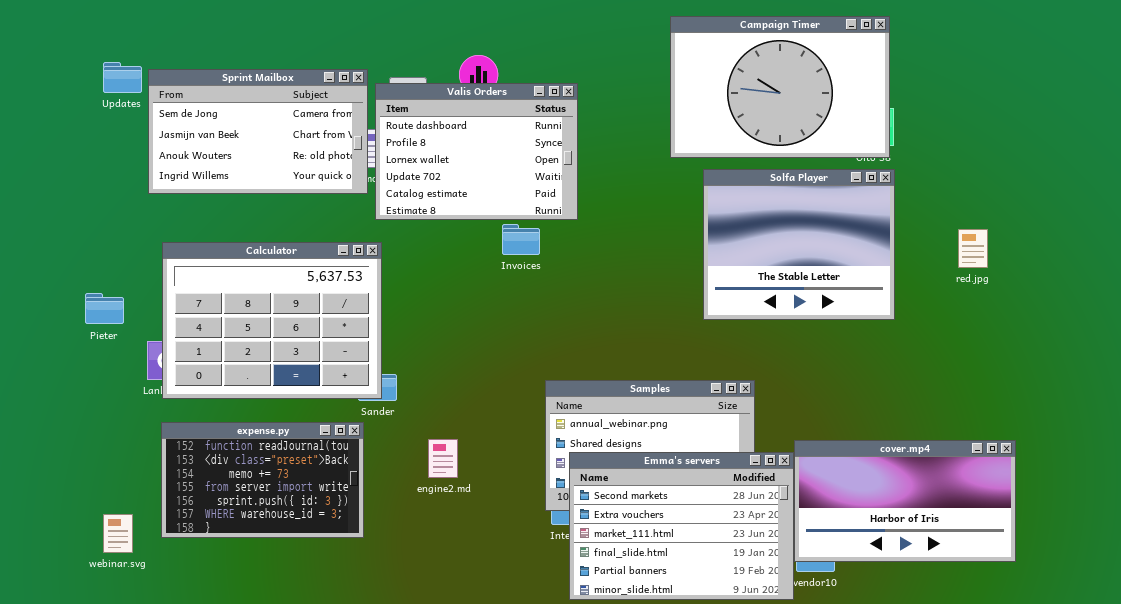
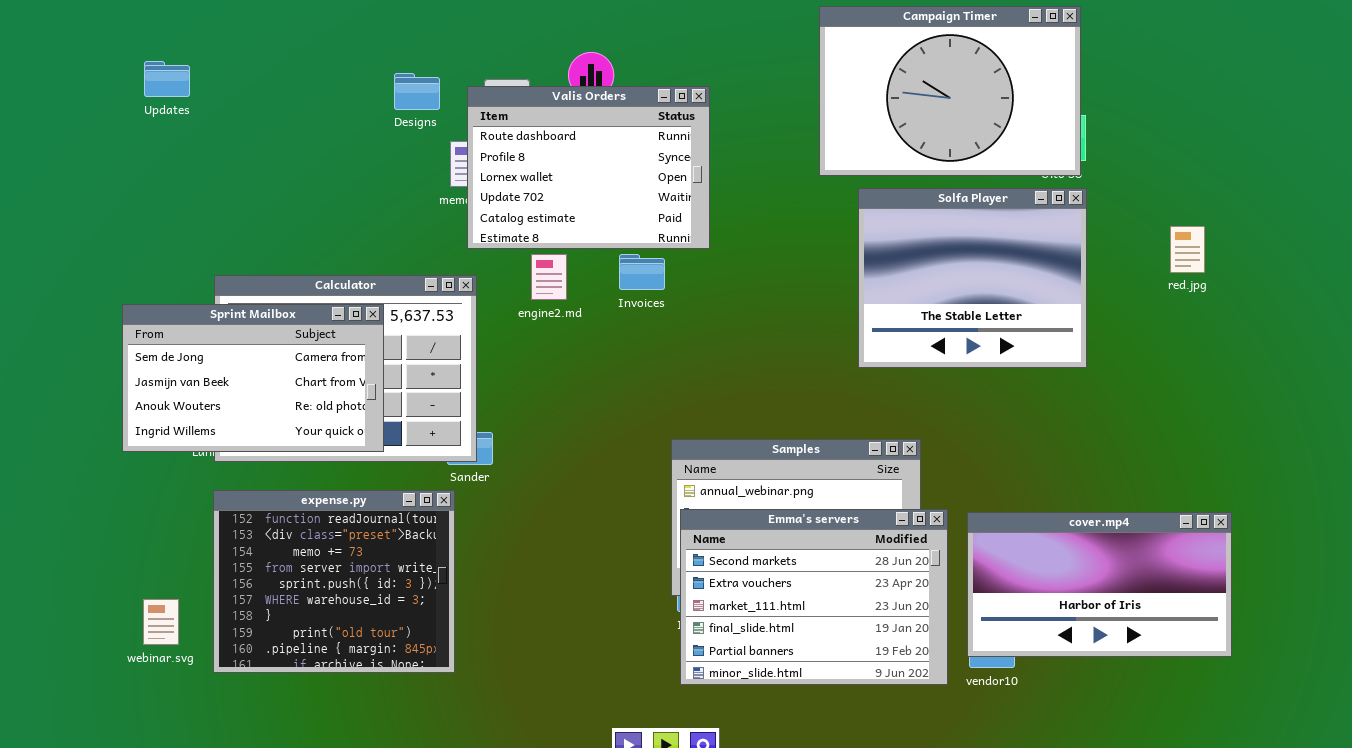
Sprint Mailbox: [148,69,368,194] -> [122,304,384,452], moved
red.jpg: [958,229,988,268] -> [1170,226,1205,273], moved
expense.py: [161,422,364,538] -> [213,490,455,673], resized
engine2.md: [428,439,458,478] -> [531,254,567,300], moved
Emma's servers: [569,452,794,600] -> [680,509,948,685], moved

